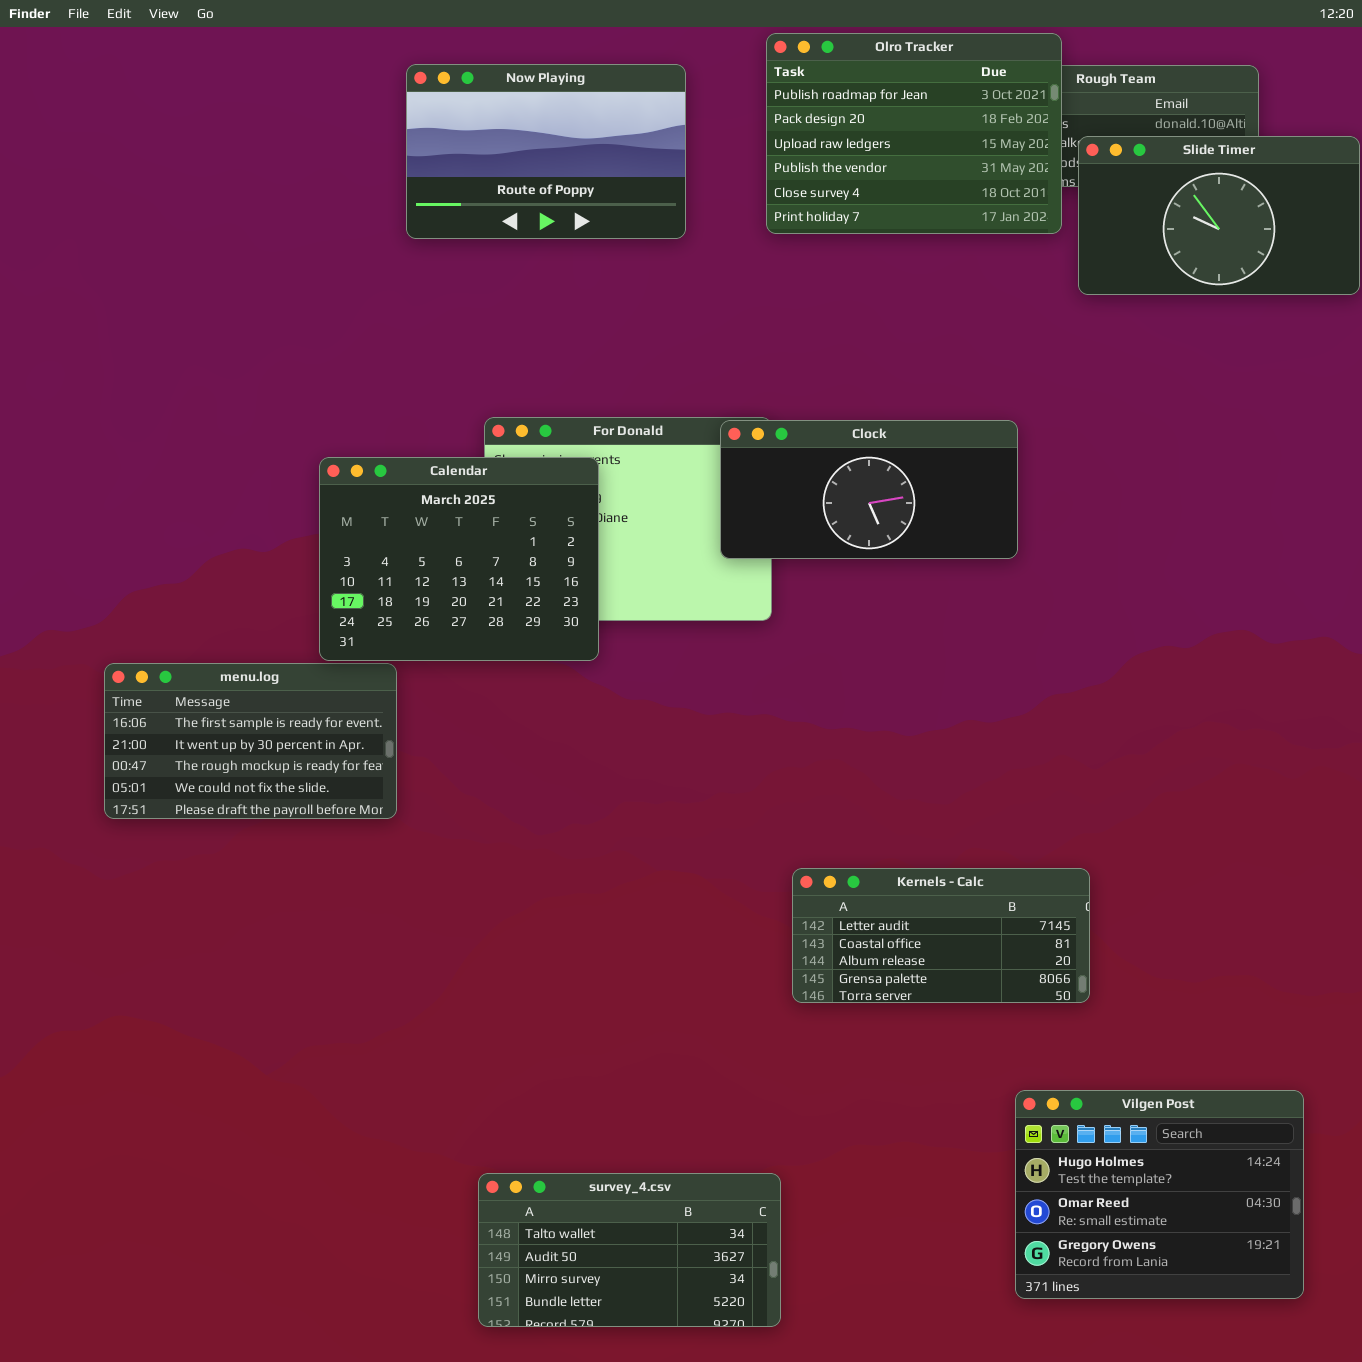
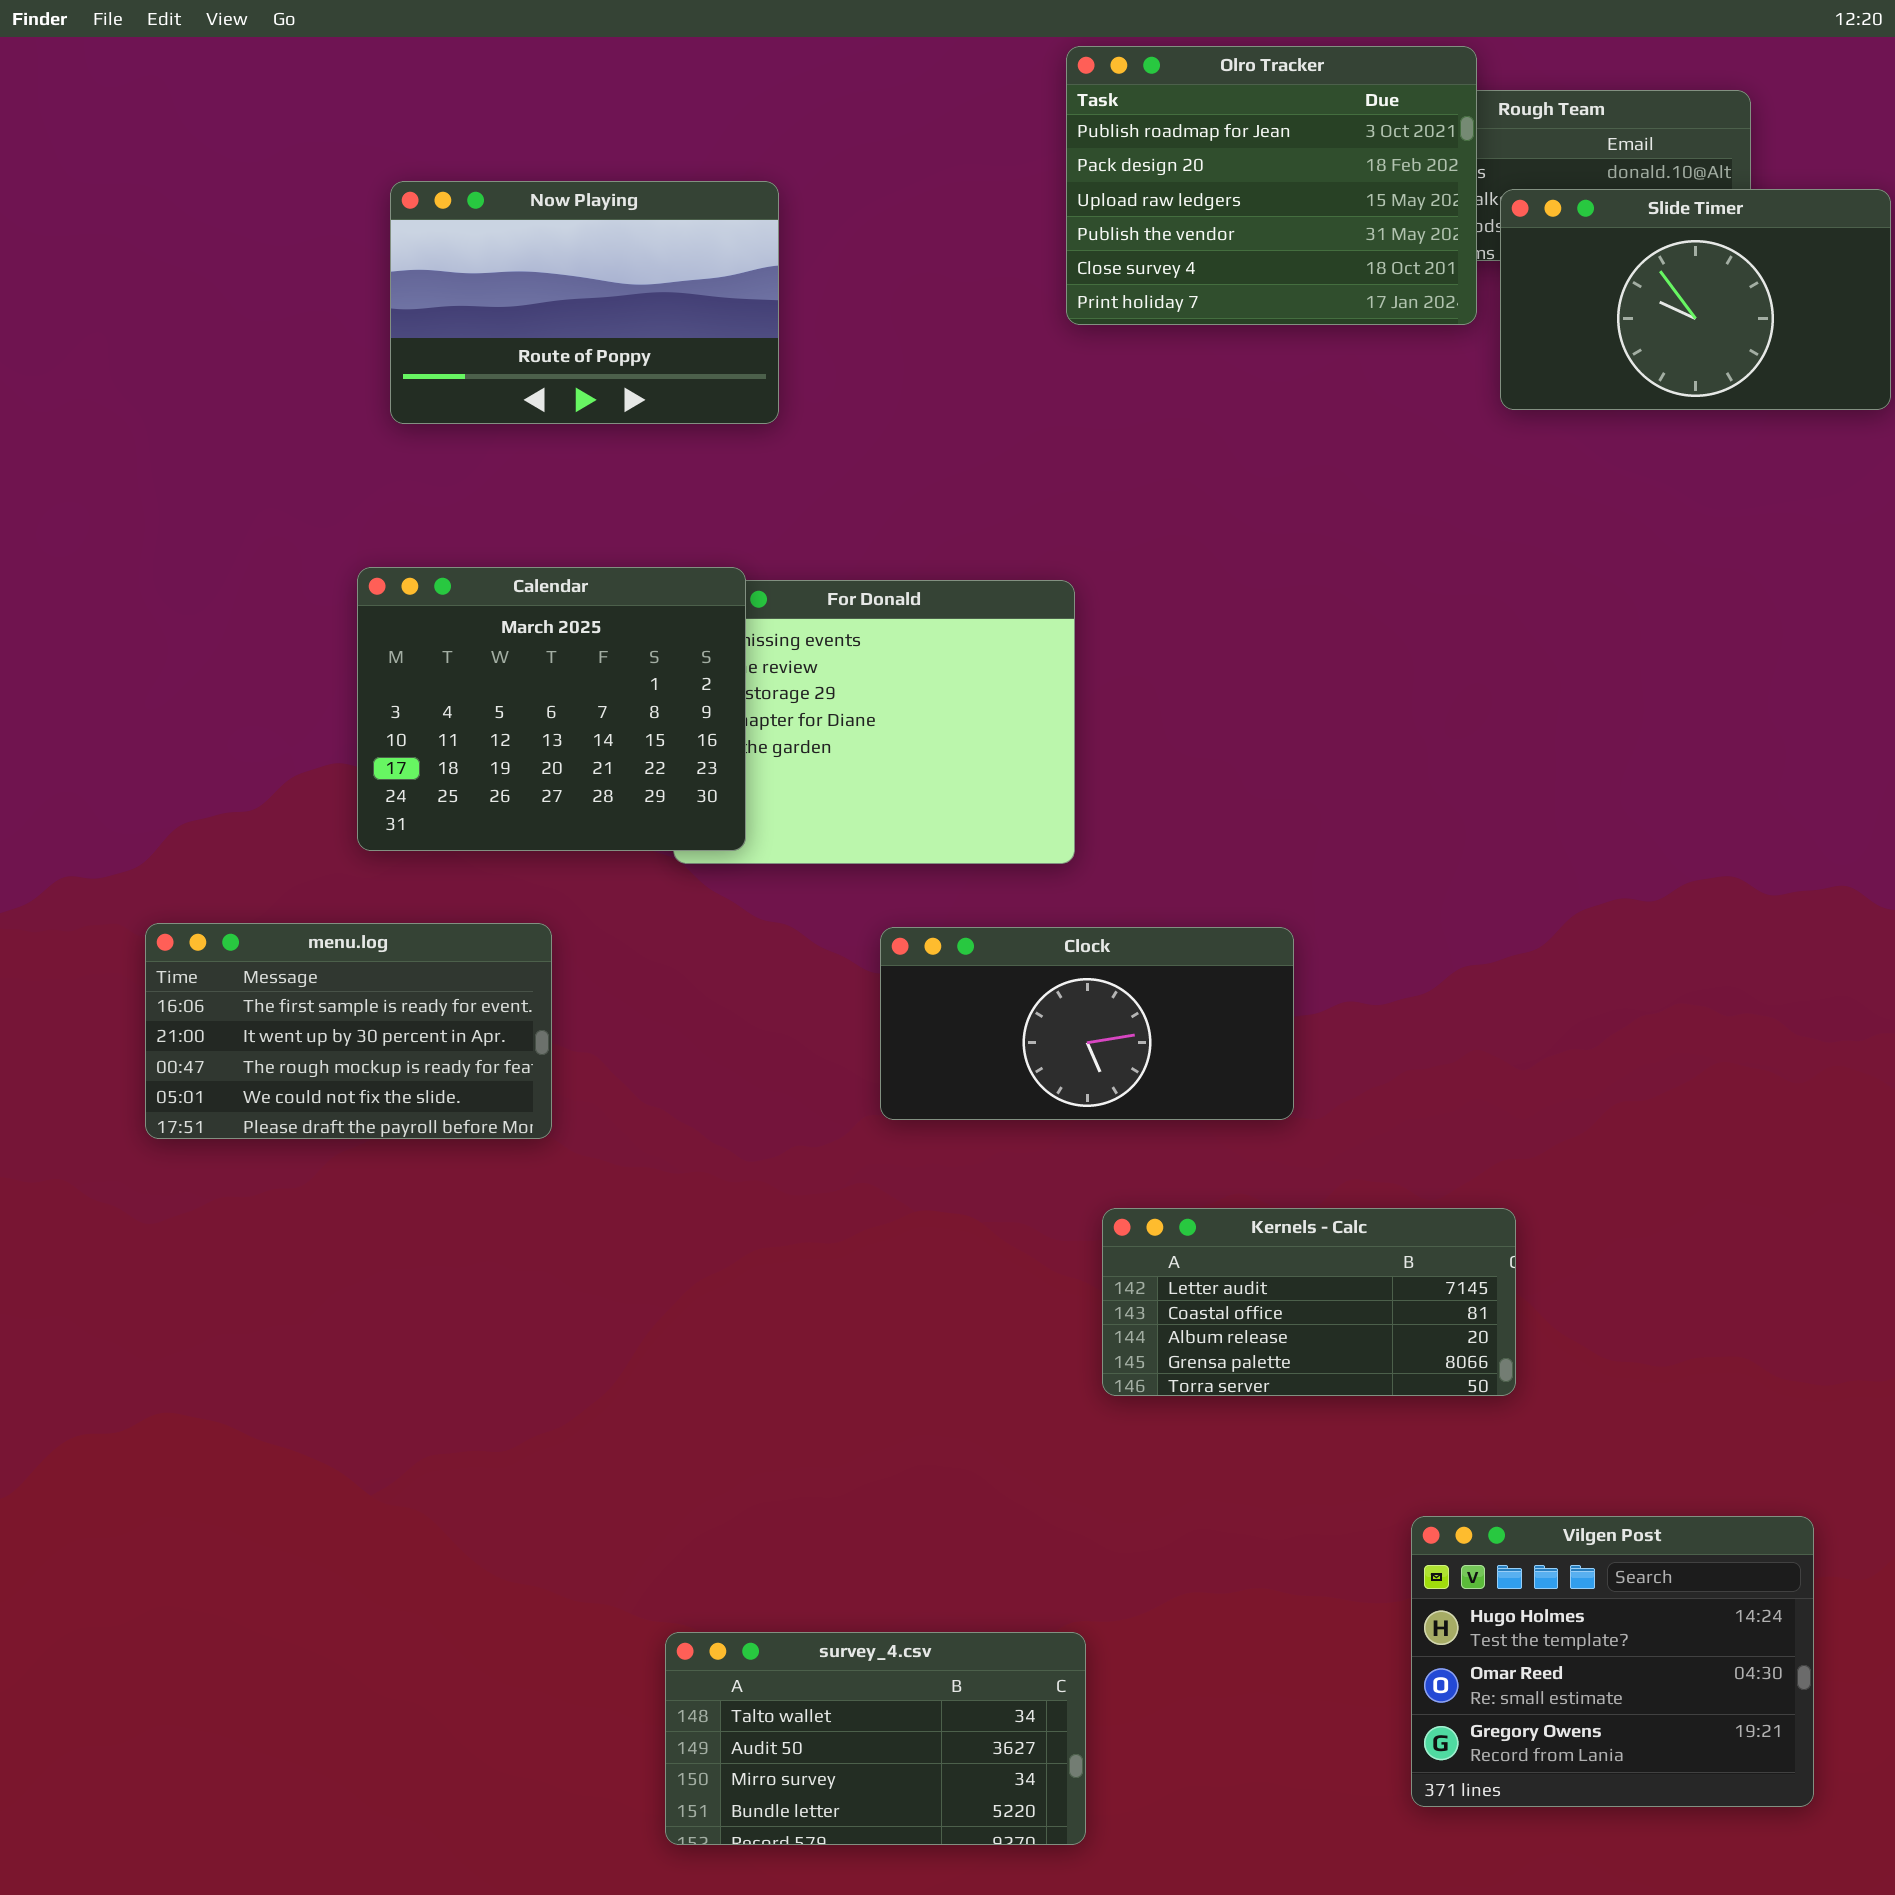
Now Playing: [406,64,686,239] -> [390,181,779,424], moved
Clock: [720,420,1018,559] -> [880,927,1294,1120], moved
Calendar: [319,457,599,661] -> [357,567,746,851], moved

